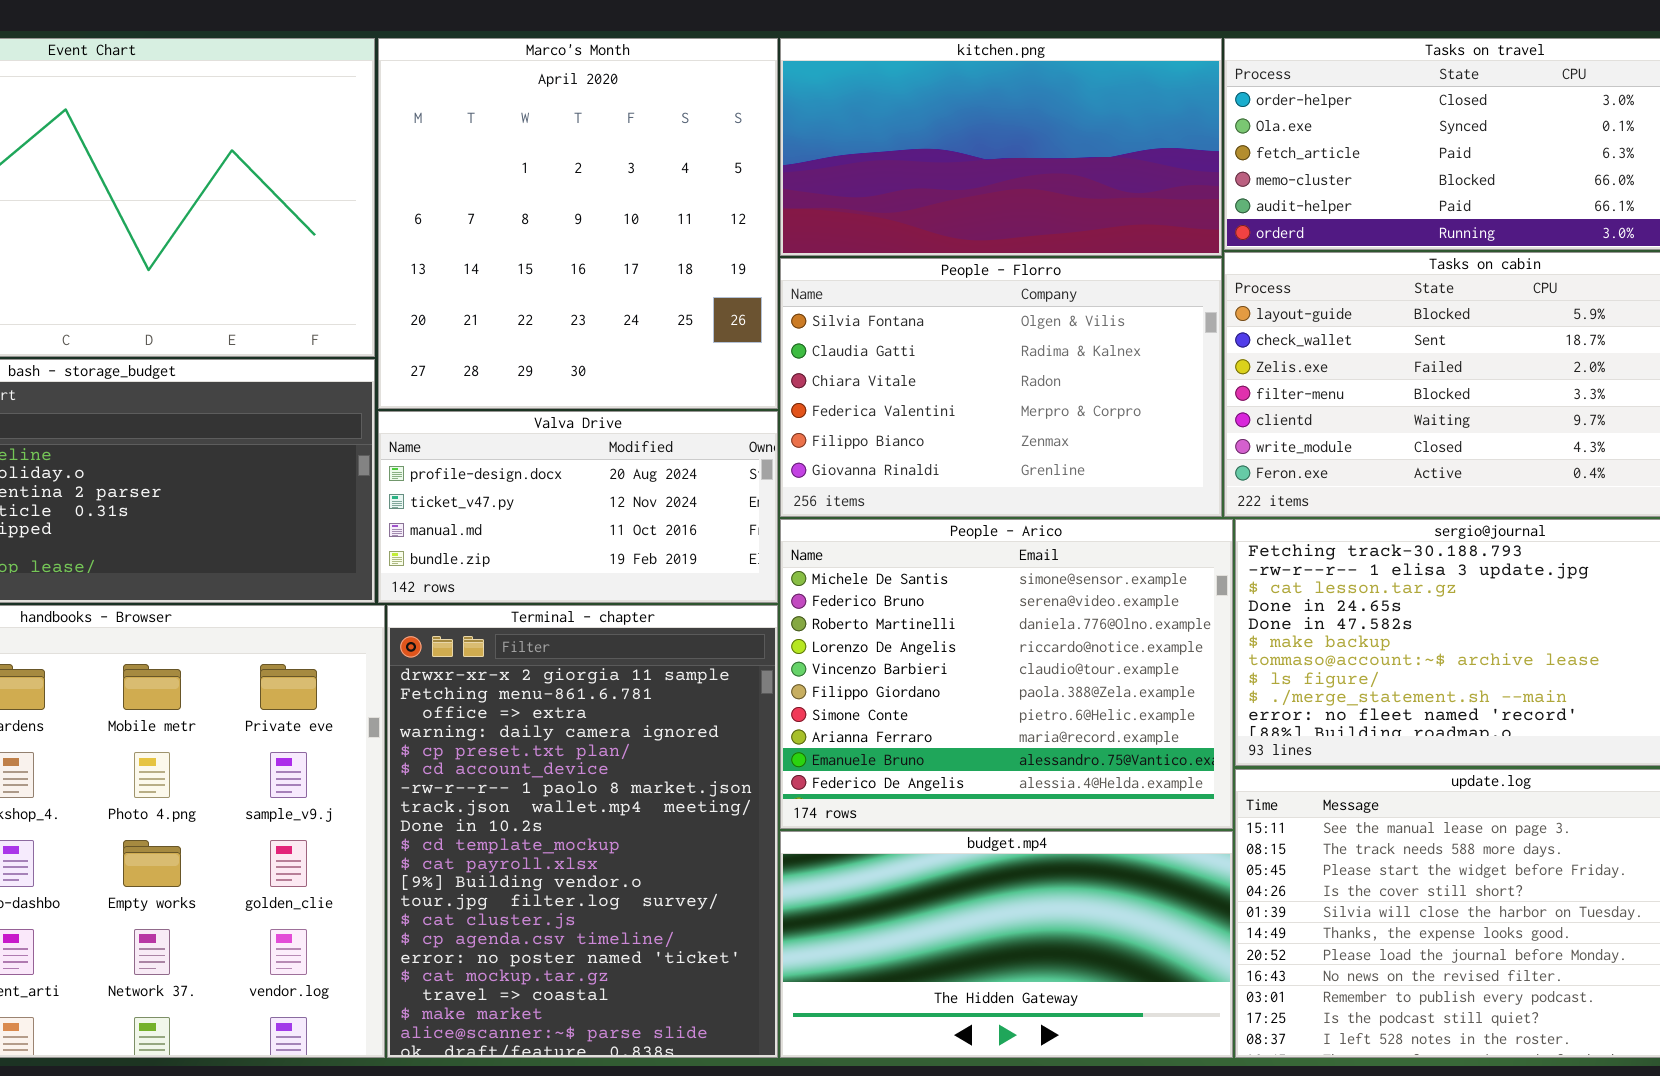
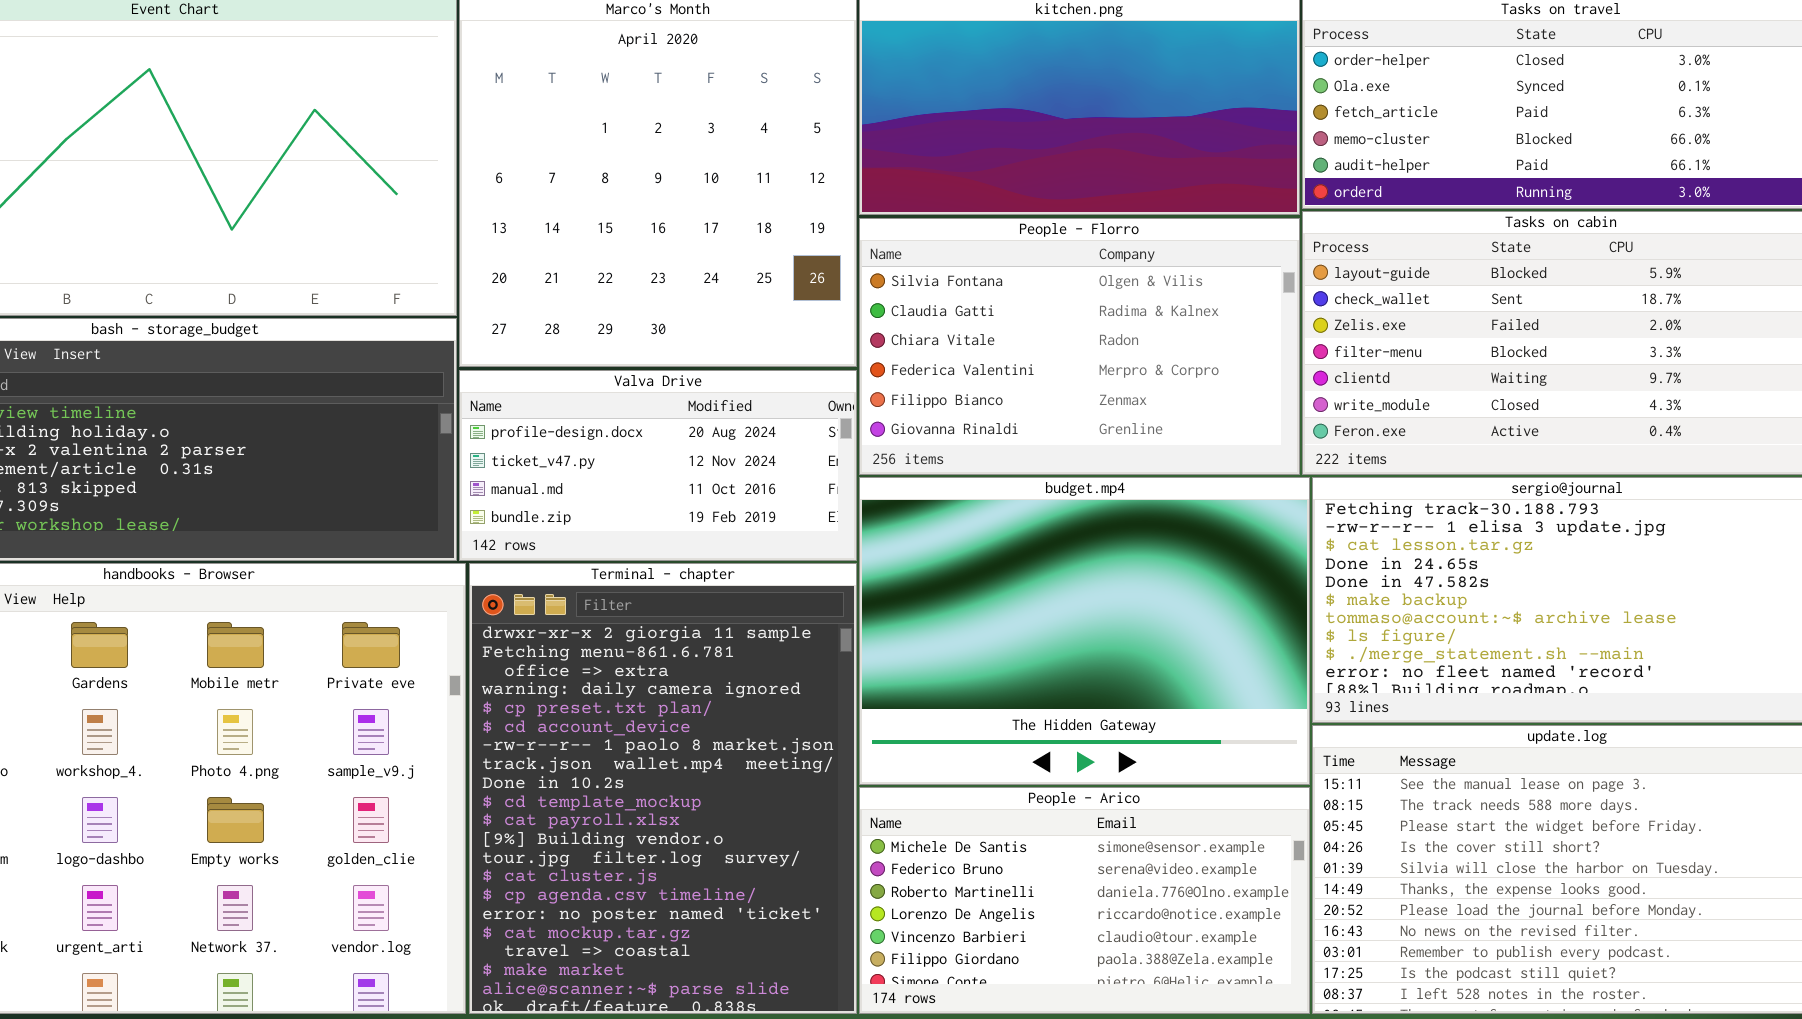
People - Arico: [780,519,1233,829] -> [859,787,1310,1014], moved, resized
budget.mp4: [780,831,1233,1058] -> [859,477,1310,785], moved, resized

